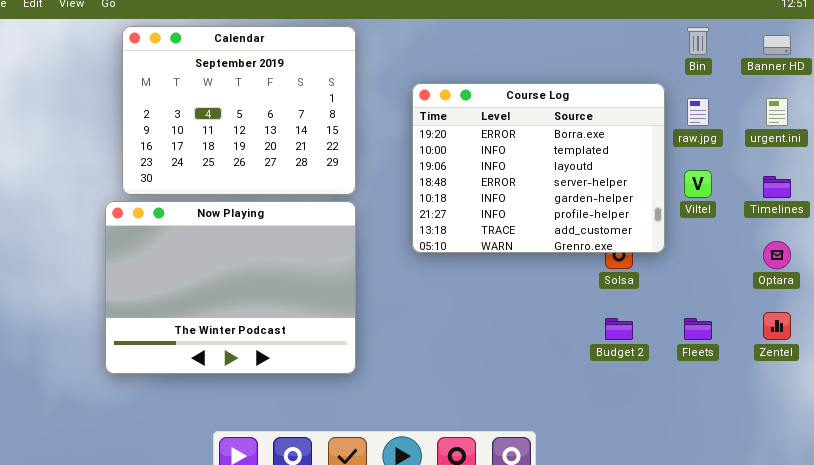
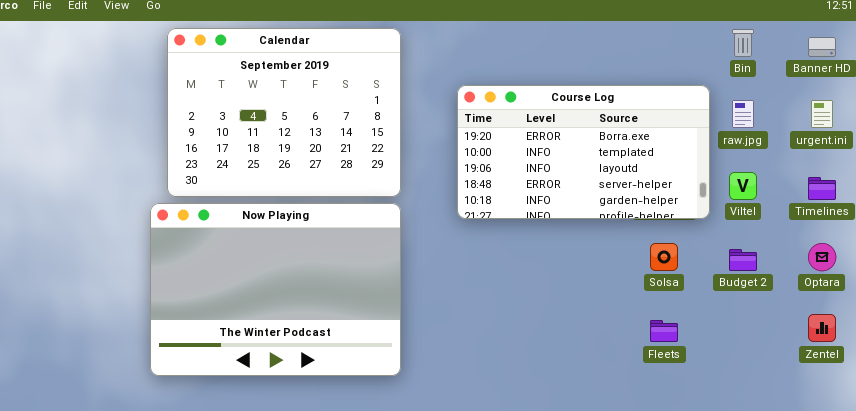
Course Log: [412,83,665,253] -> [457,85,710,219], resized
Budget 2: [605,318,633,340] -> [729,249,757,271], moved
Fleets: [684,318,712,340] -> [650,320,678,342], moved

